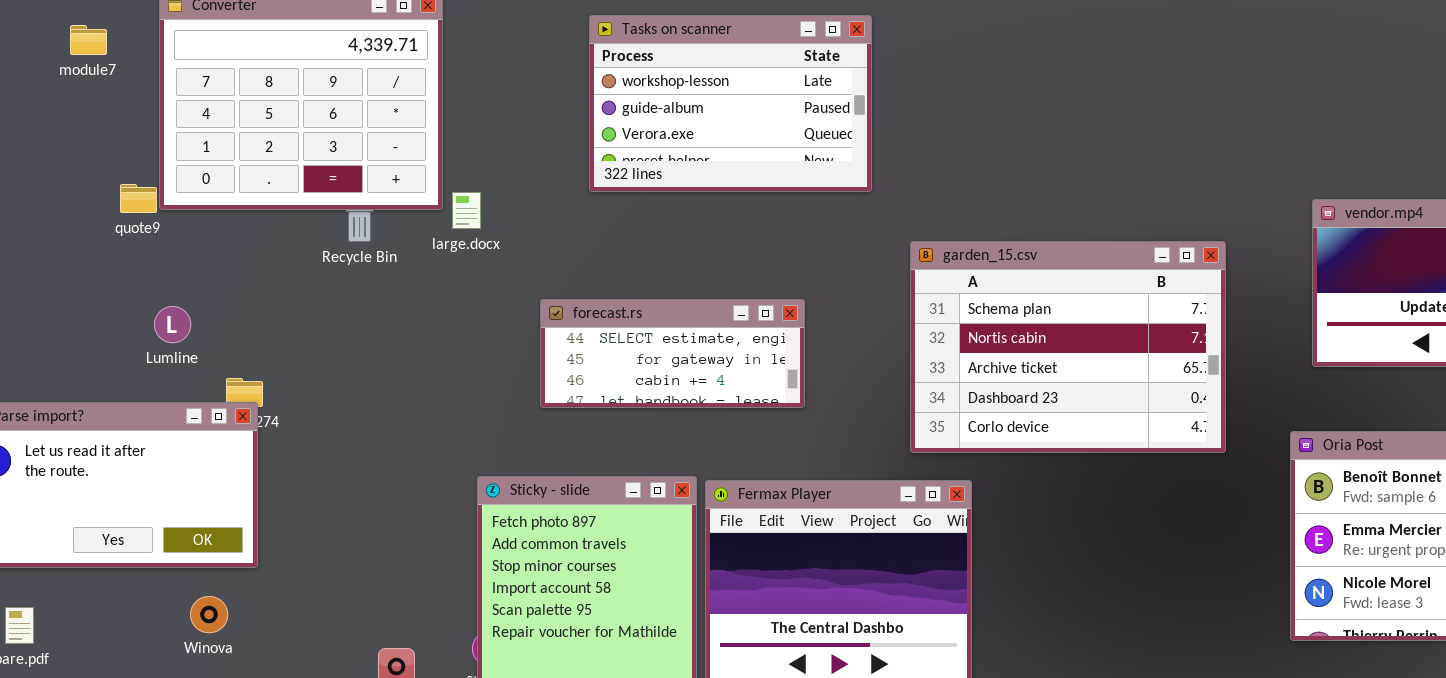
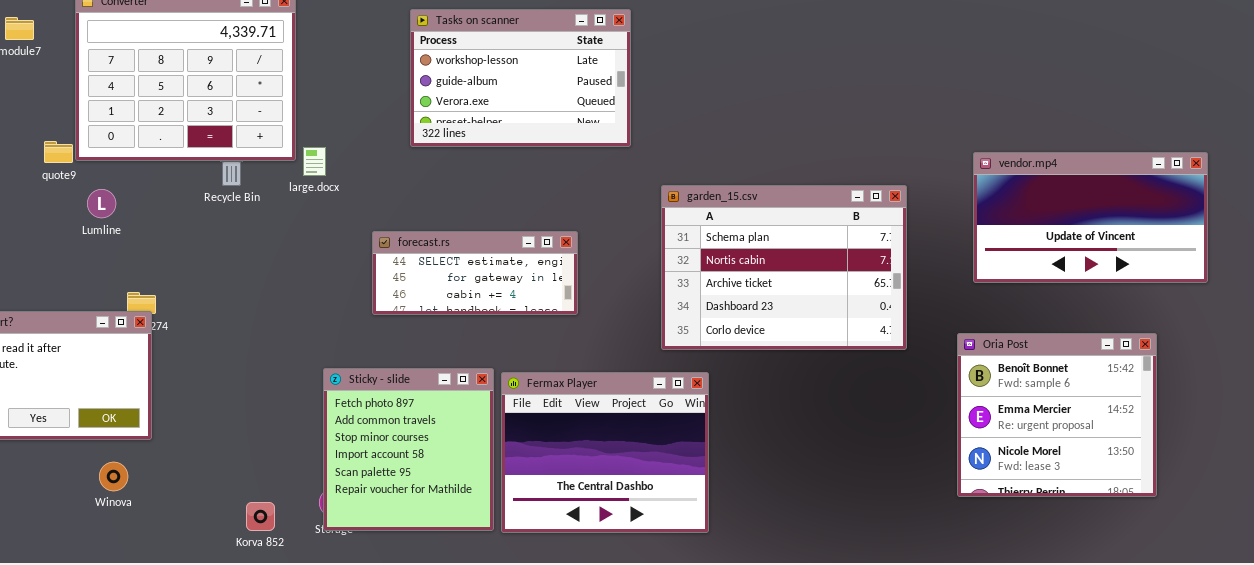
Lumline: [154,306,191,343] -> [87,189,116,218], moved

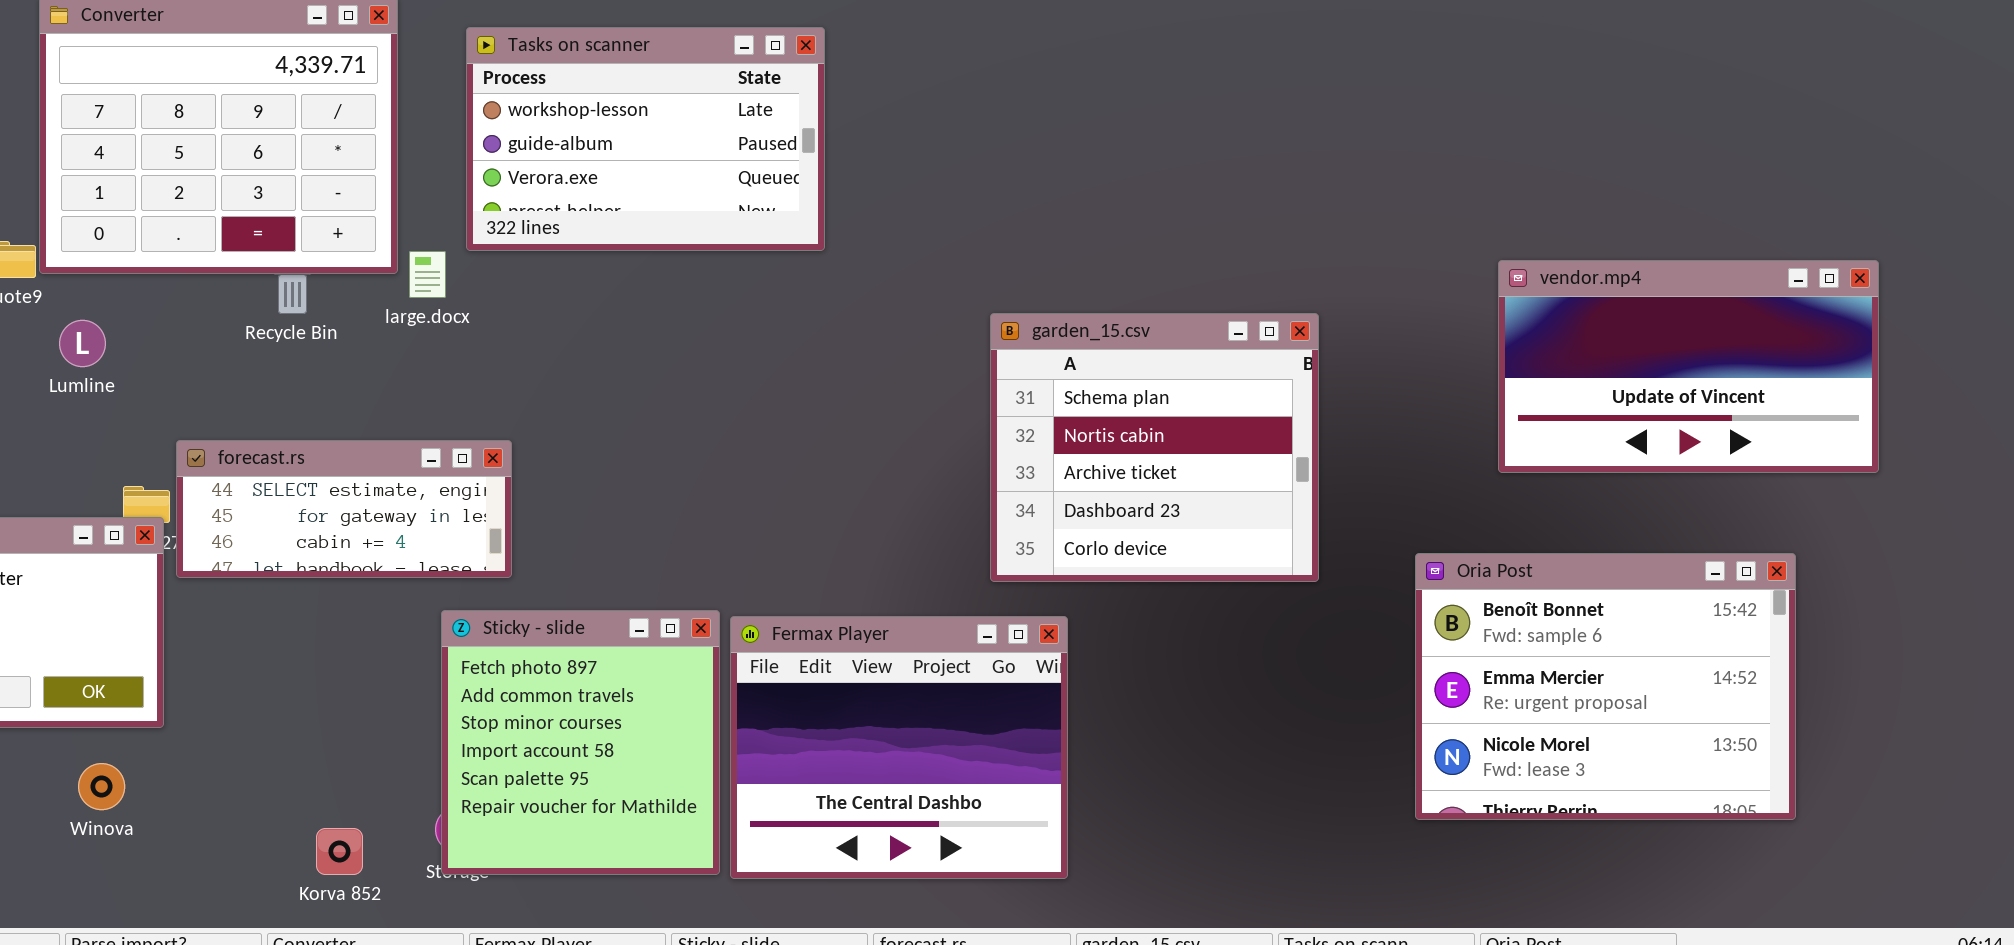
Tasks on scanner: [410,9,631,147] -> [466,27,825,251], moved
garden_15.csv: [661,185,907,350] -> [990,313,1319,582], resized
forecast.rs: [372,231,578,315] -> [176,440,512,578], moved
Oria Post: [957,333,1157,497] -> [1415,553,1796,820], resized

